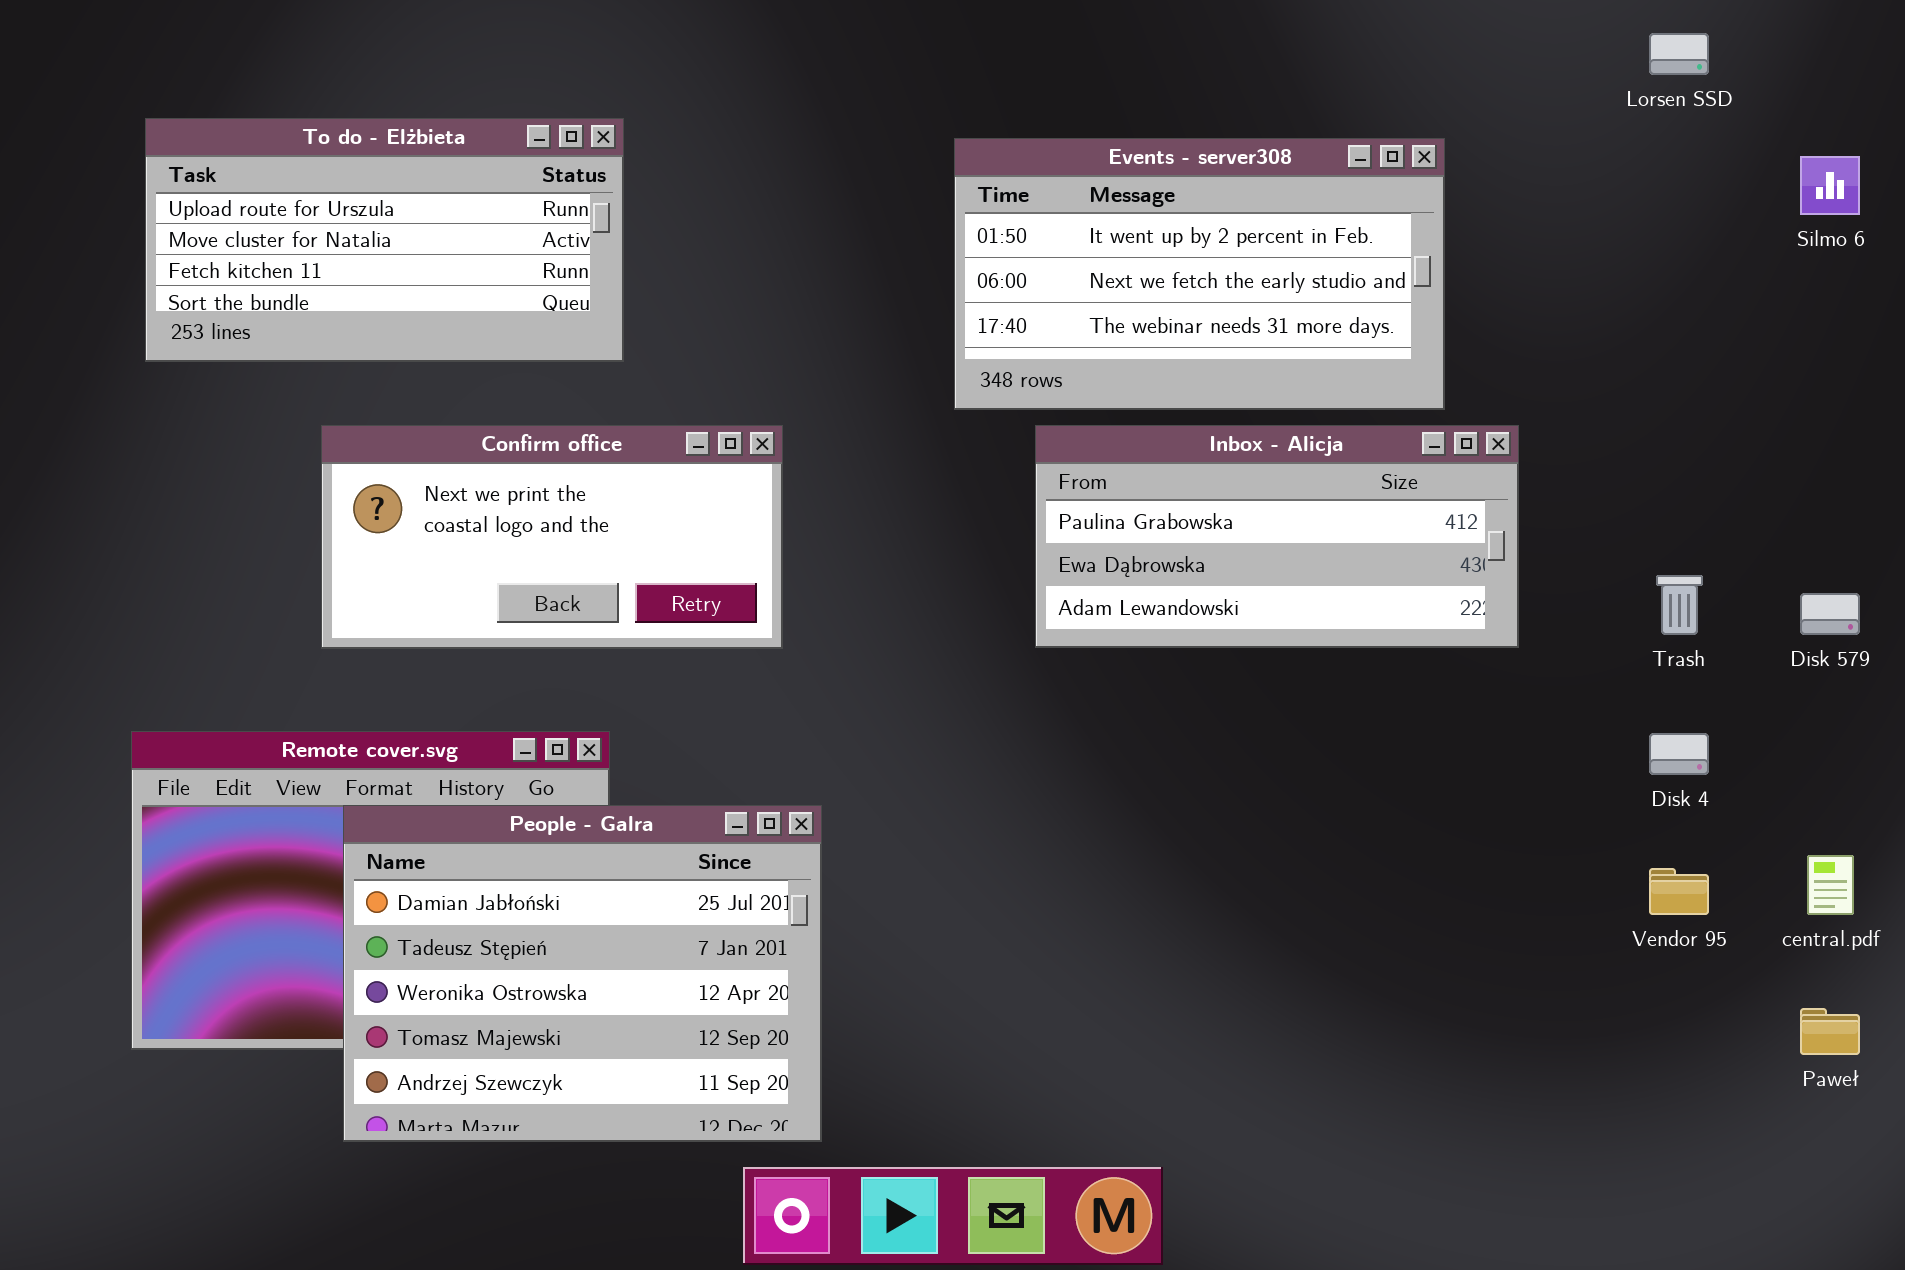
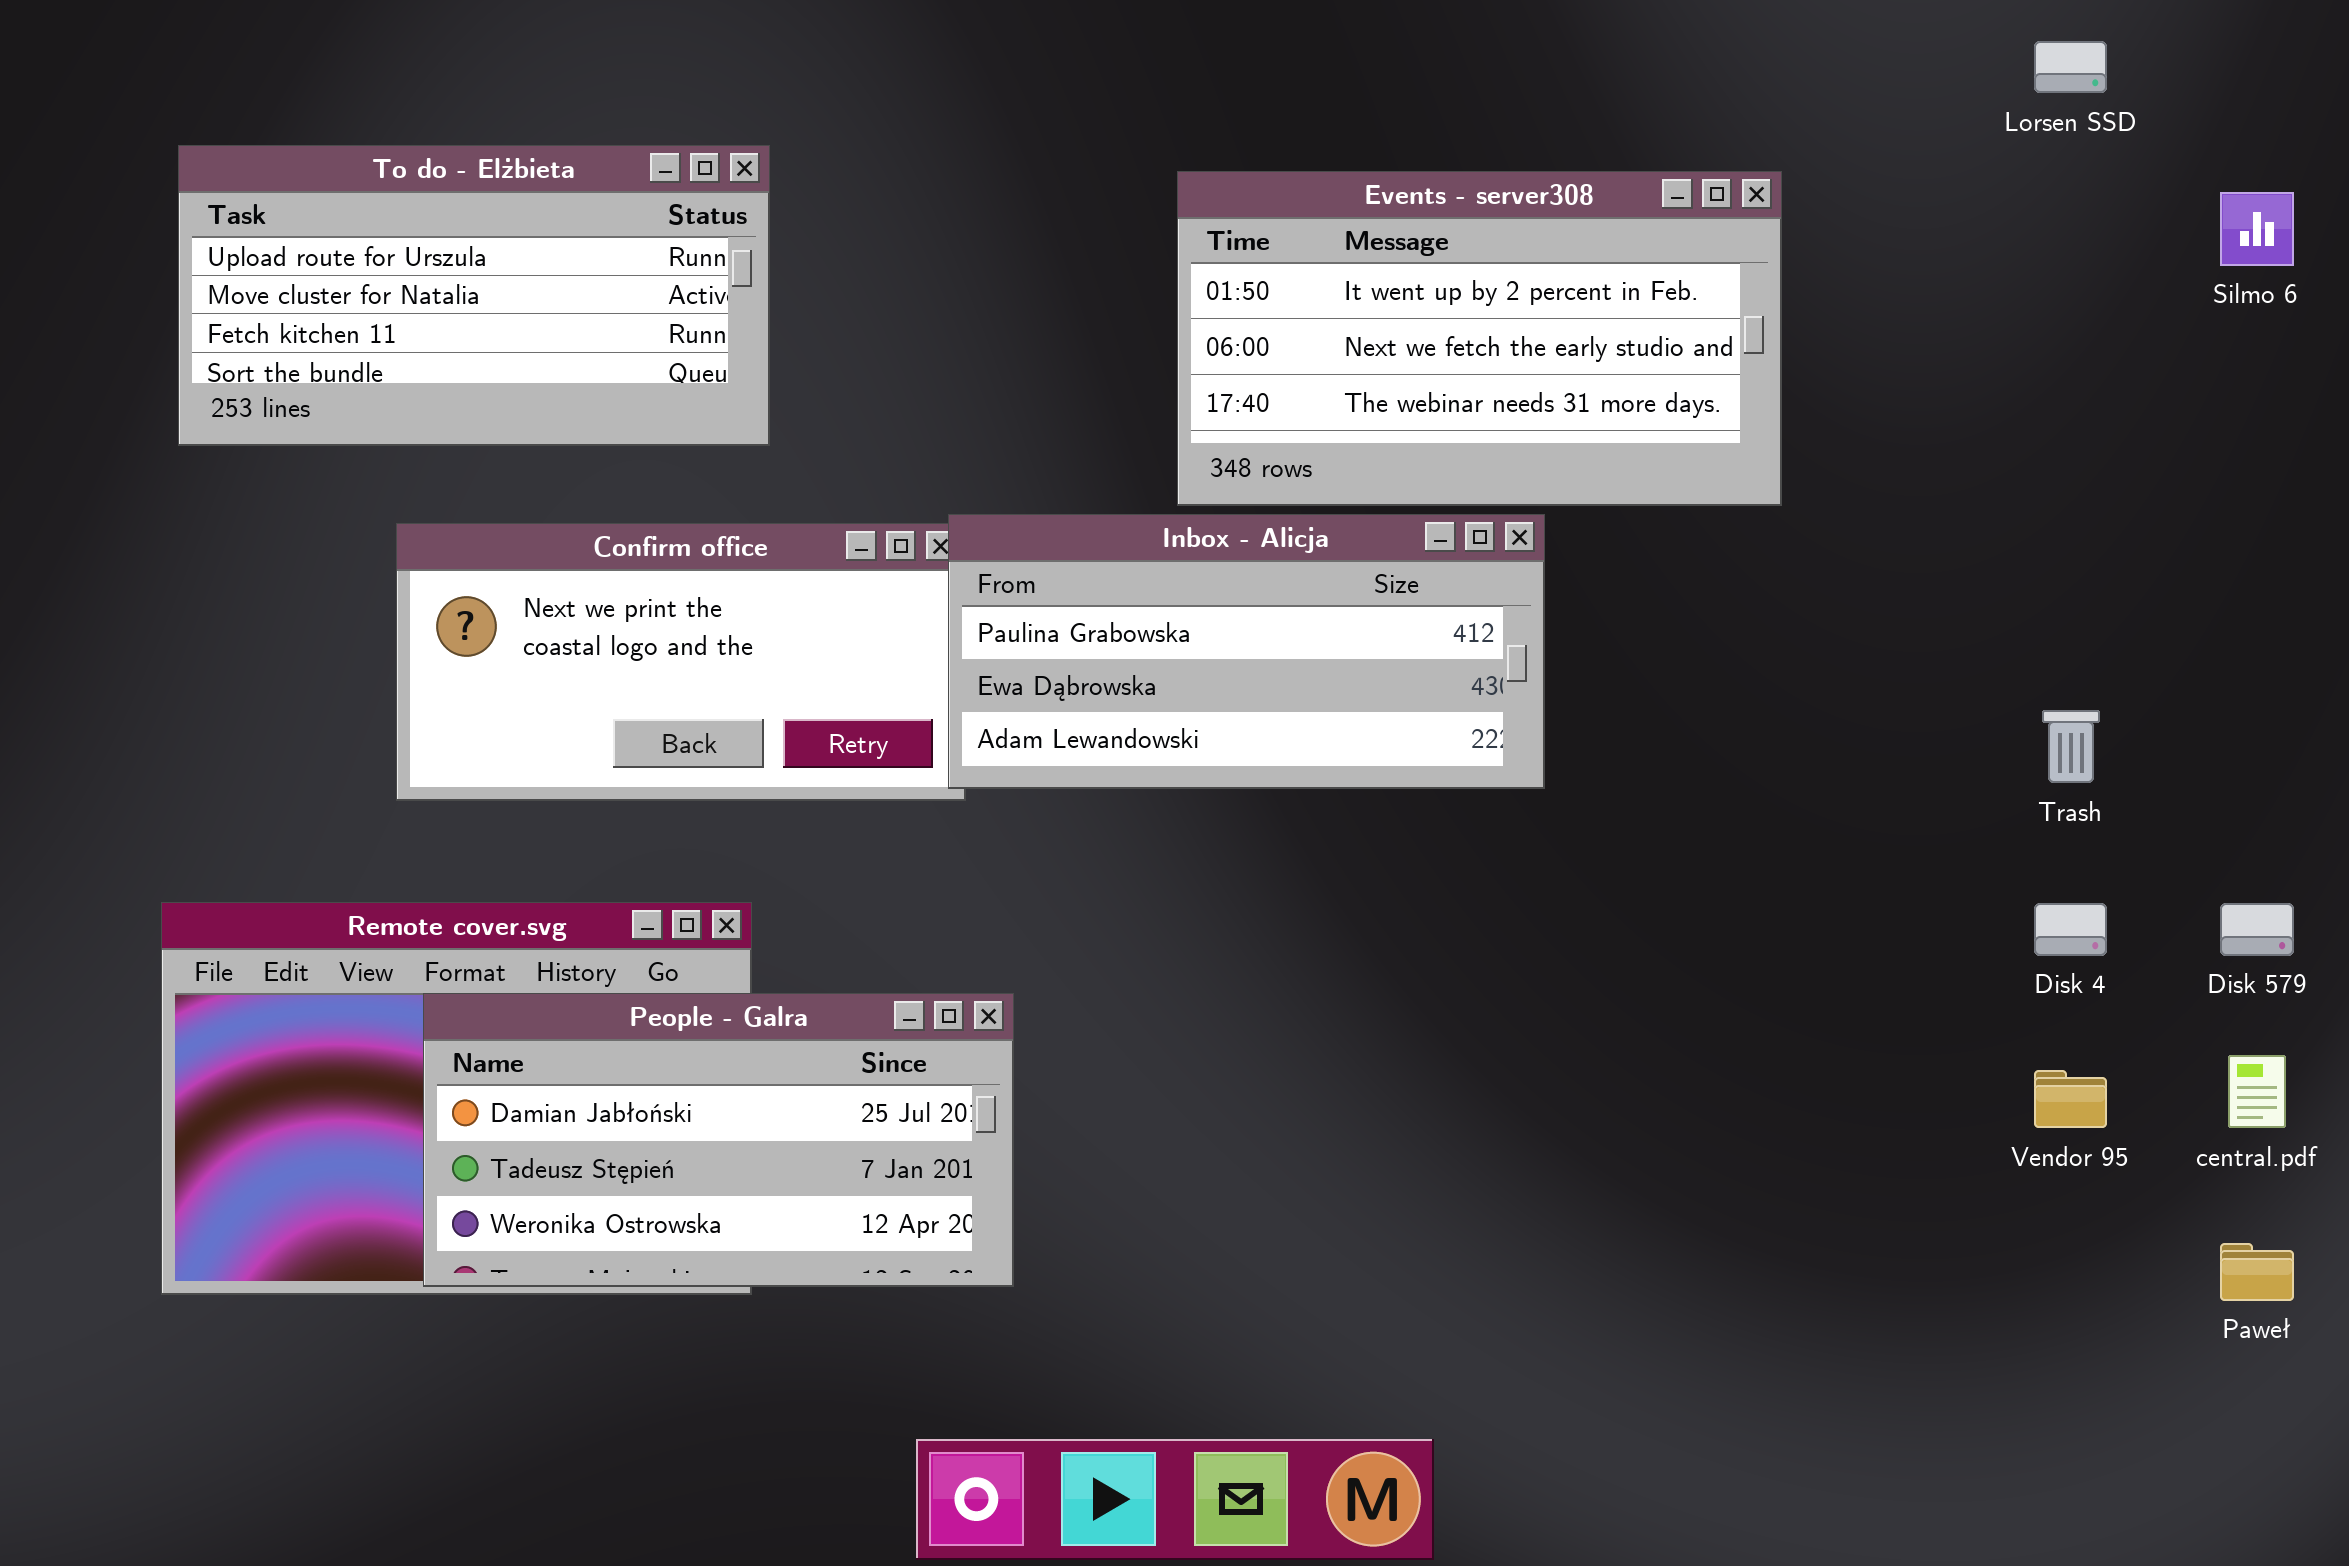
Inbox - Alicja: [1035,425,1519,648] -> [948,514,1545,789], moved
Disk 579: [1800,593,1860,635] -> [2220,903,2294,956], moved
People - Galra: [343,805,822,1142] -> [423,993,1014,1287], resized

